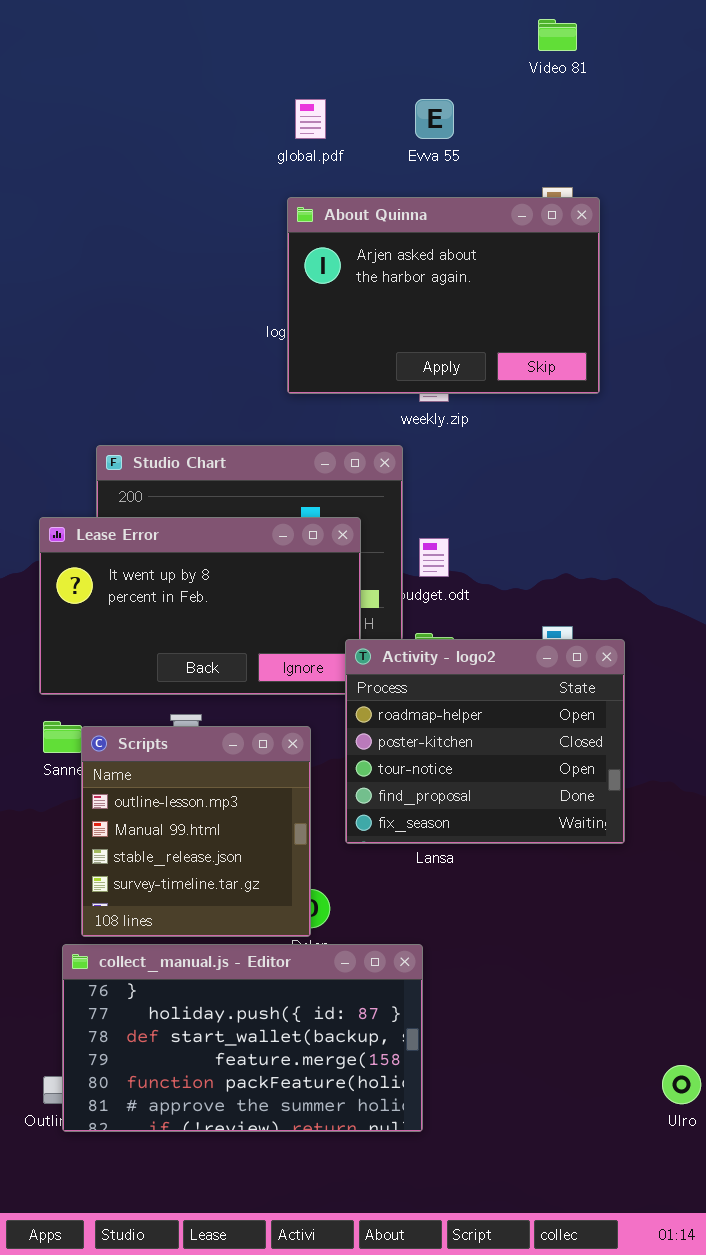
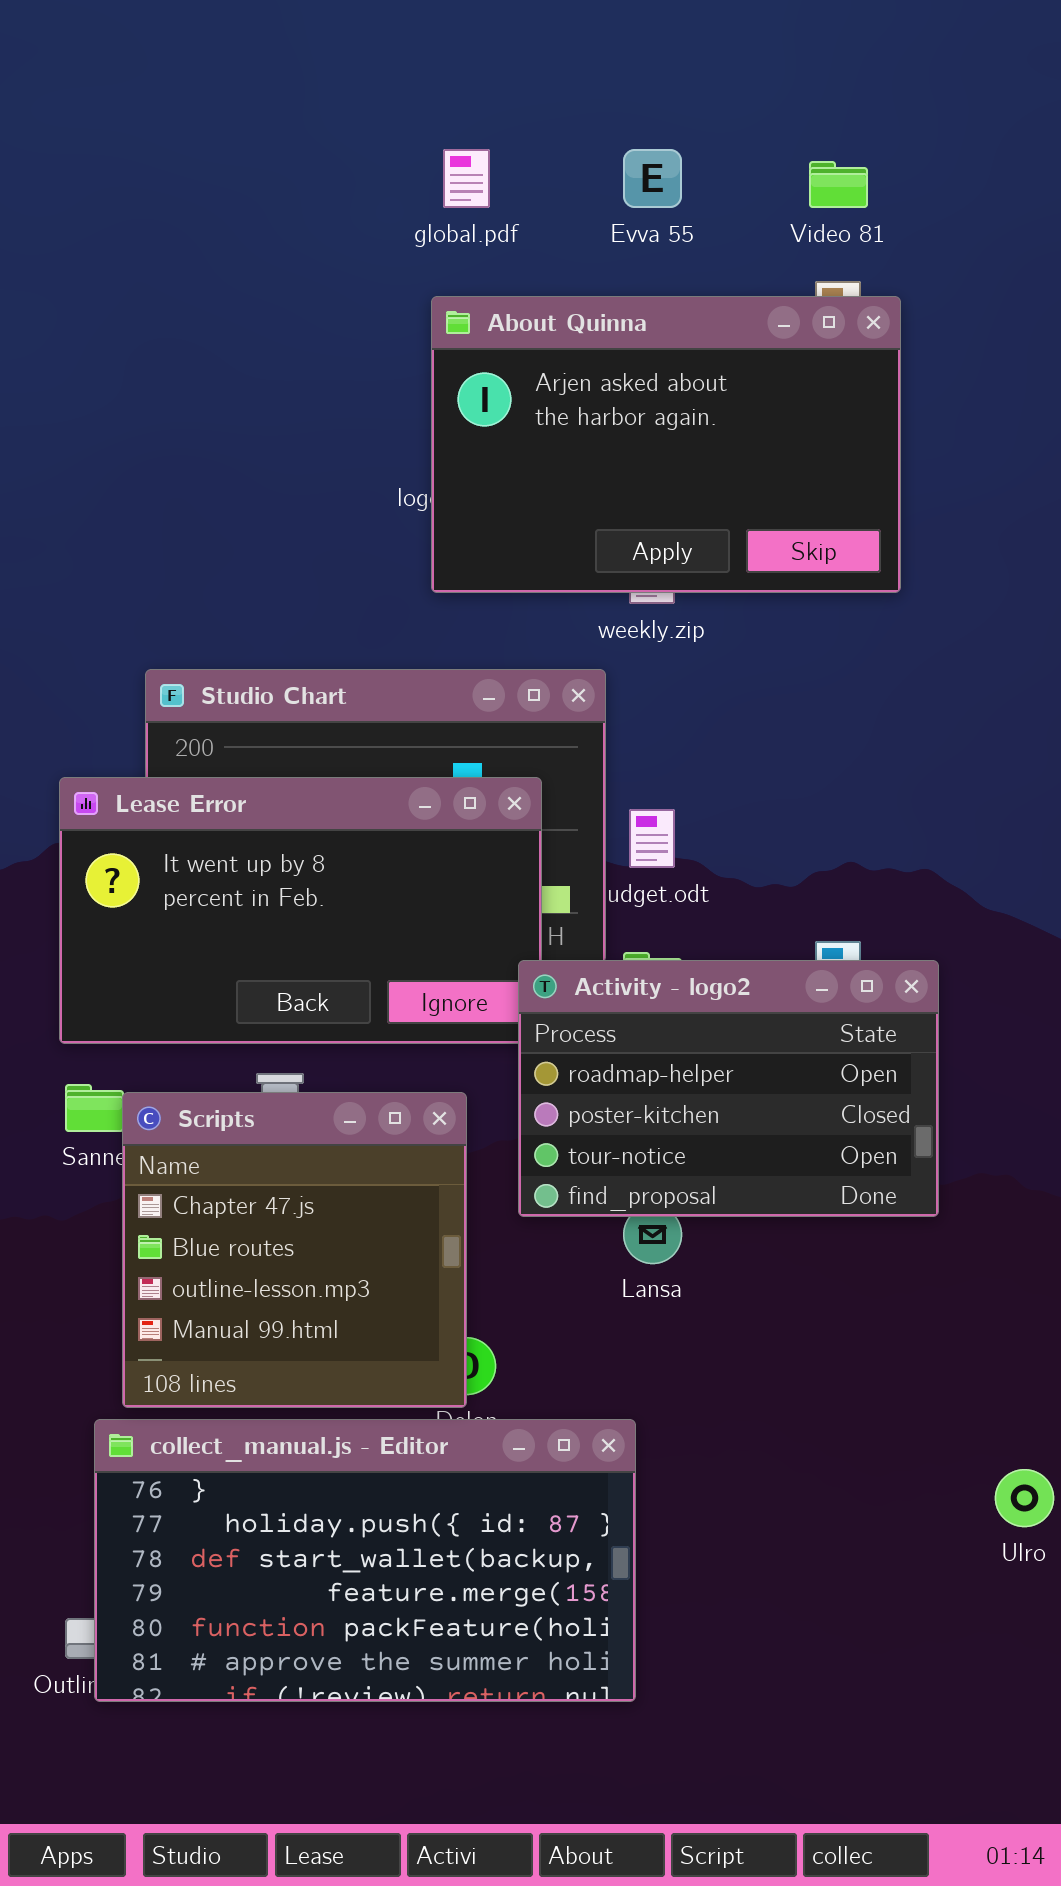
Video 81: [538,19,577,51] -> [809,161,868,208], moved
Activity - logo2: [345,639,625,844] -> [518,960,939,1217], resized
Scripts: [81,726,311,937] -> [122,1092,467,1408], scrolled up 2 rows
Ulro: [662,1065,701,1104] -> [995,1469,1054,1527], moved

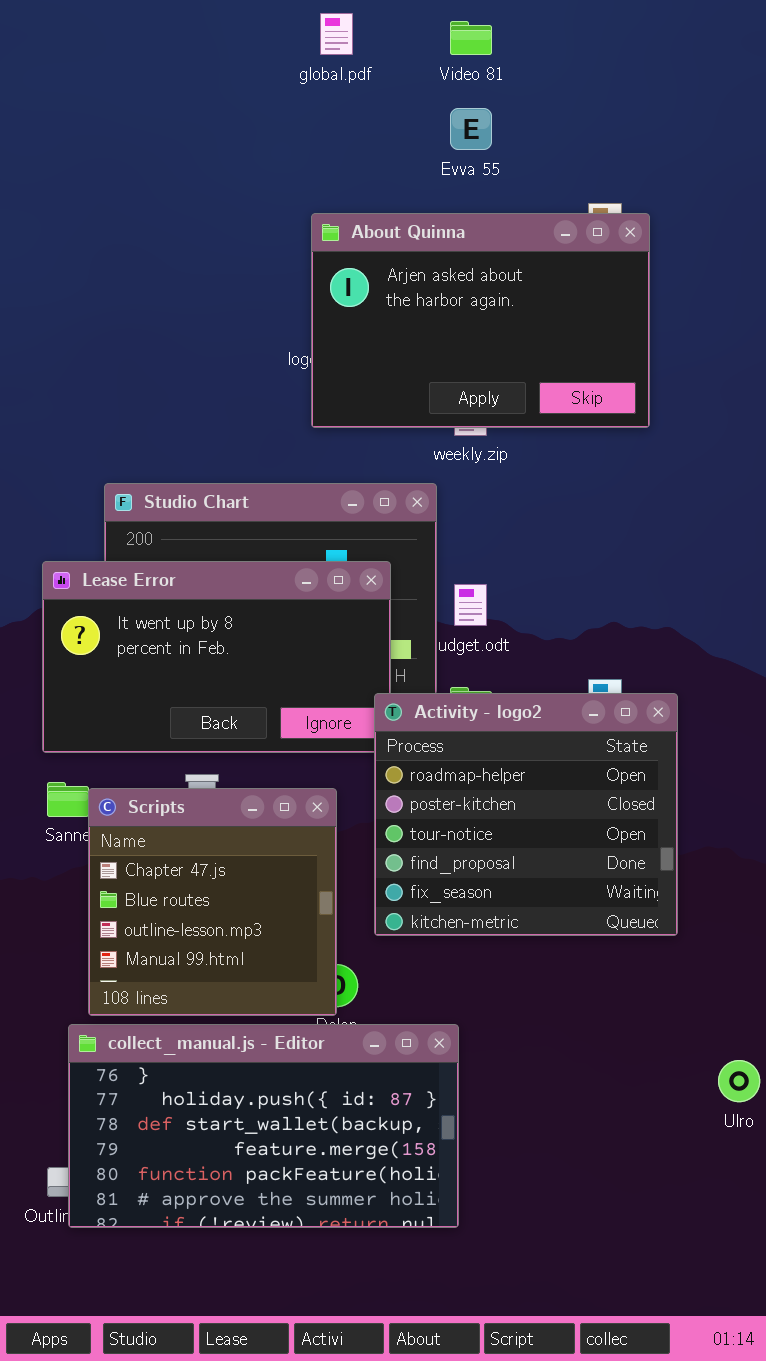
global.pdf: [443,149,490,208] -> [320,13,353,55], moved
Video 81: [809,161,868,208] -> [450,21,492,55], moved
Activity - logo2: [518,960,939,1217] -> [374,693,678,936], resized

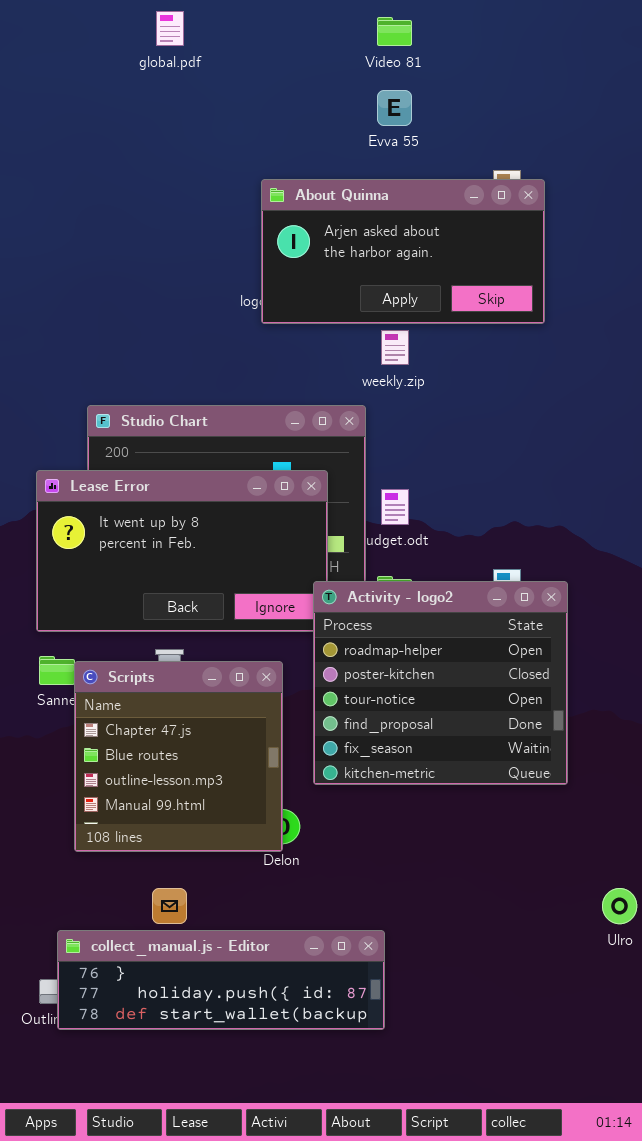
global.pdf: [320,13,353,55] -> [156,11,184,46], moved
About Quinna: [311,213,650,428] -> [261,179,545,324], resized
collect_manual.js - Editor: [68,1024,459,1228] -> [57,930,385,1030], resized

